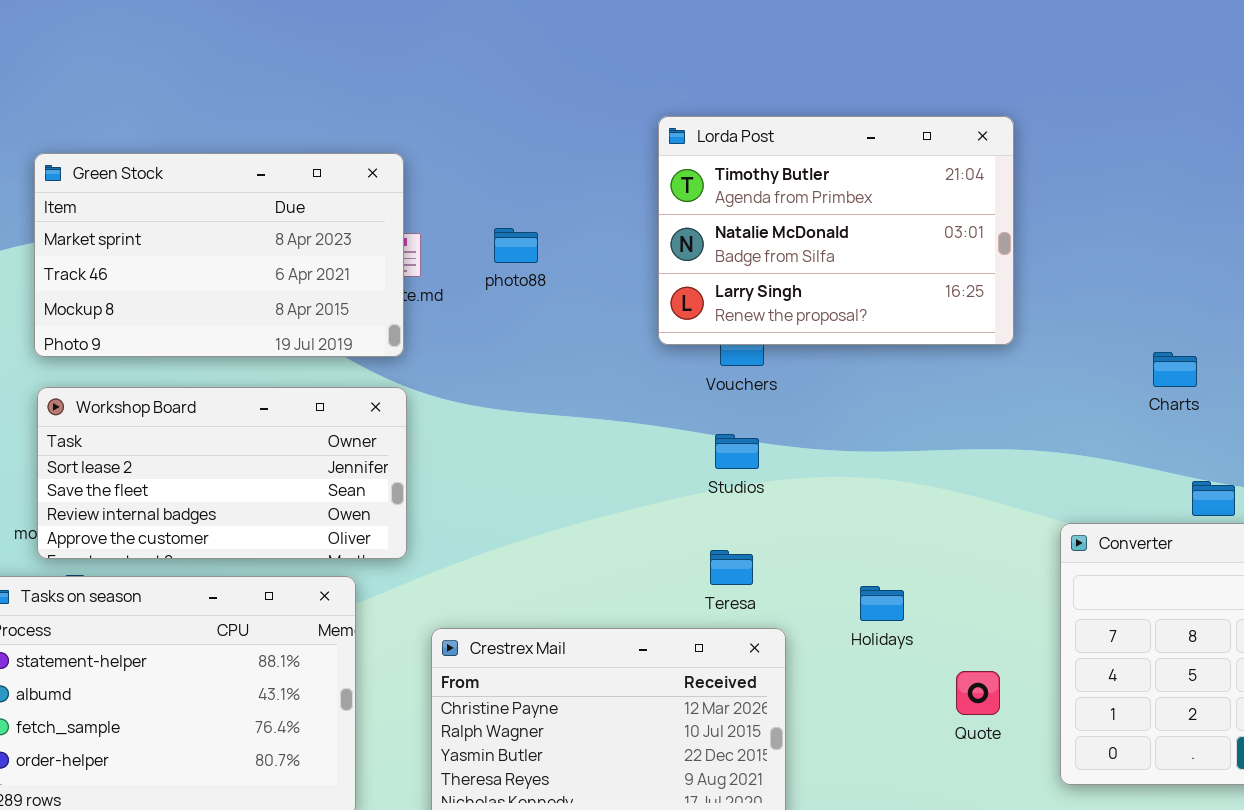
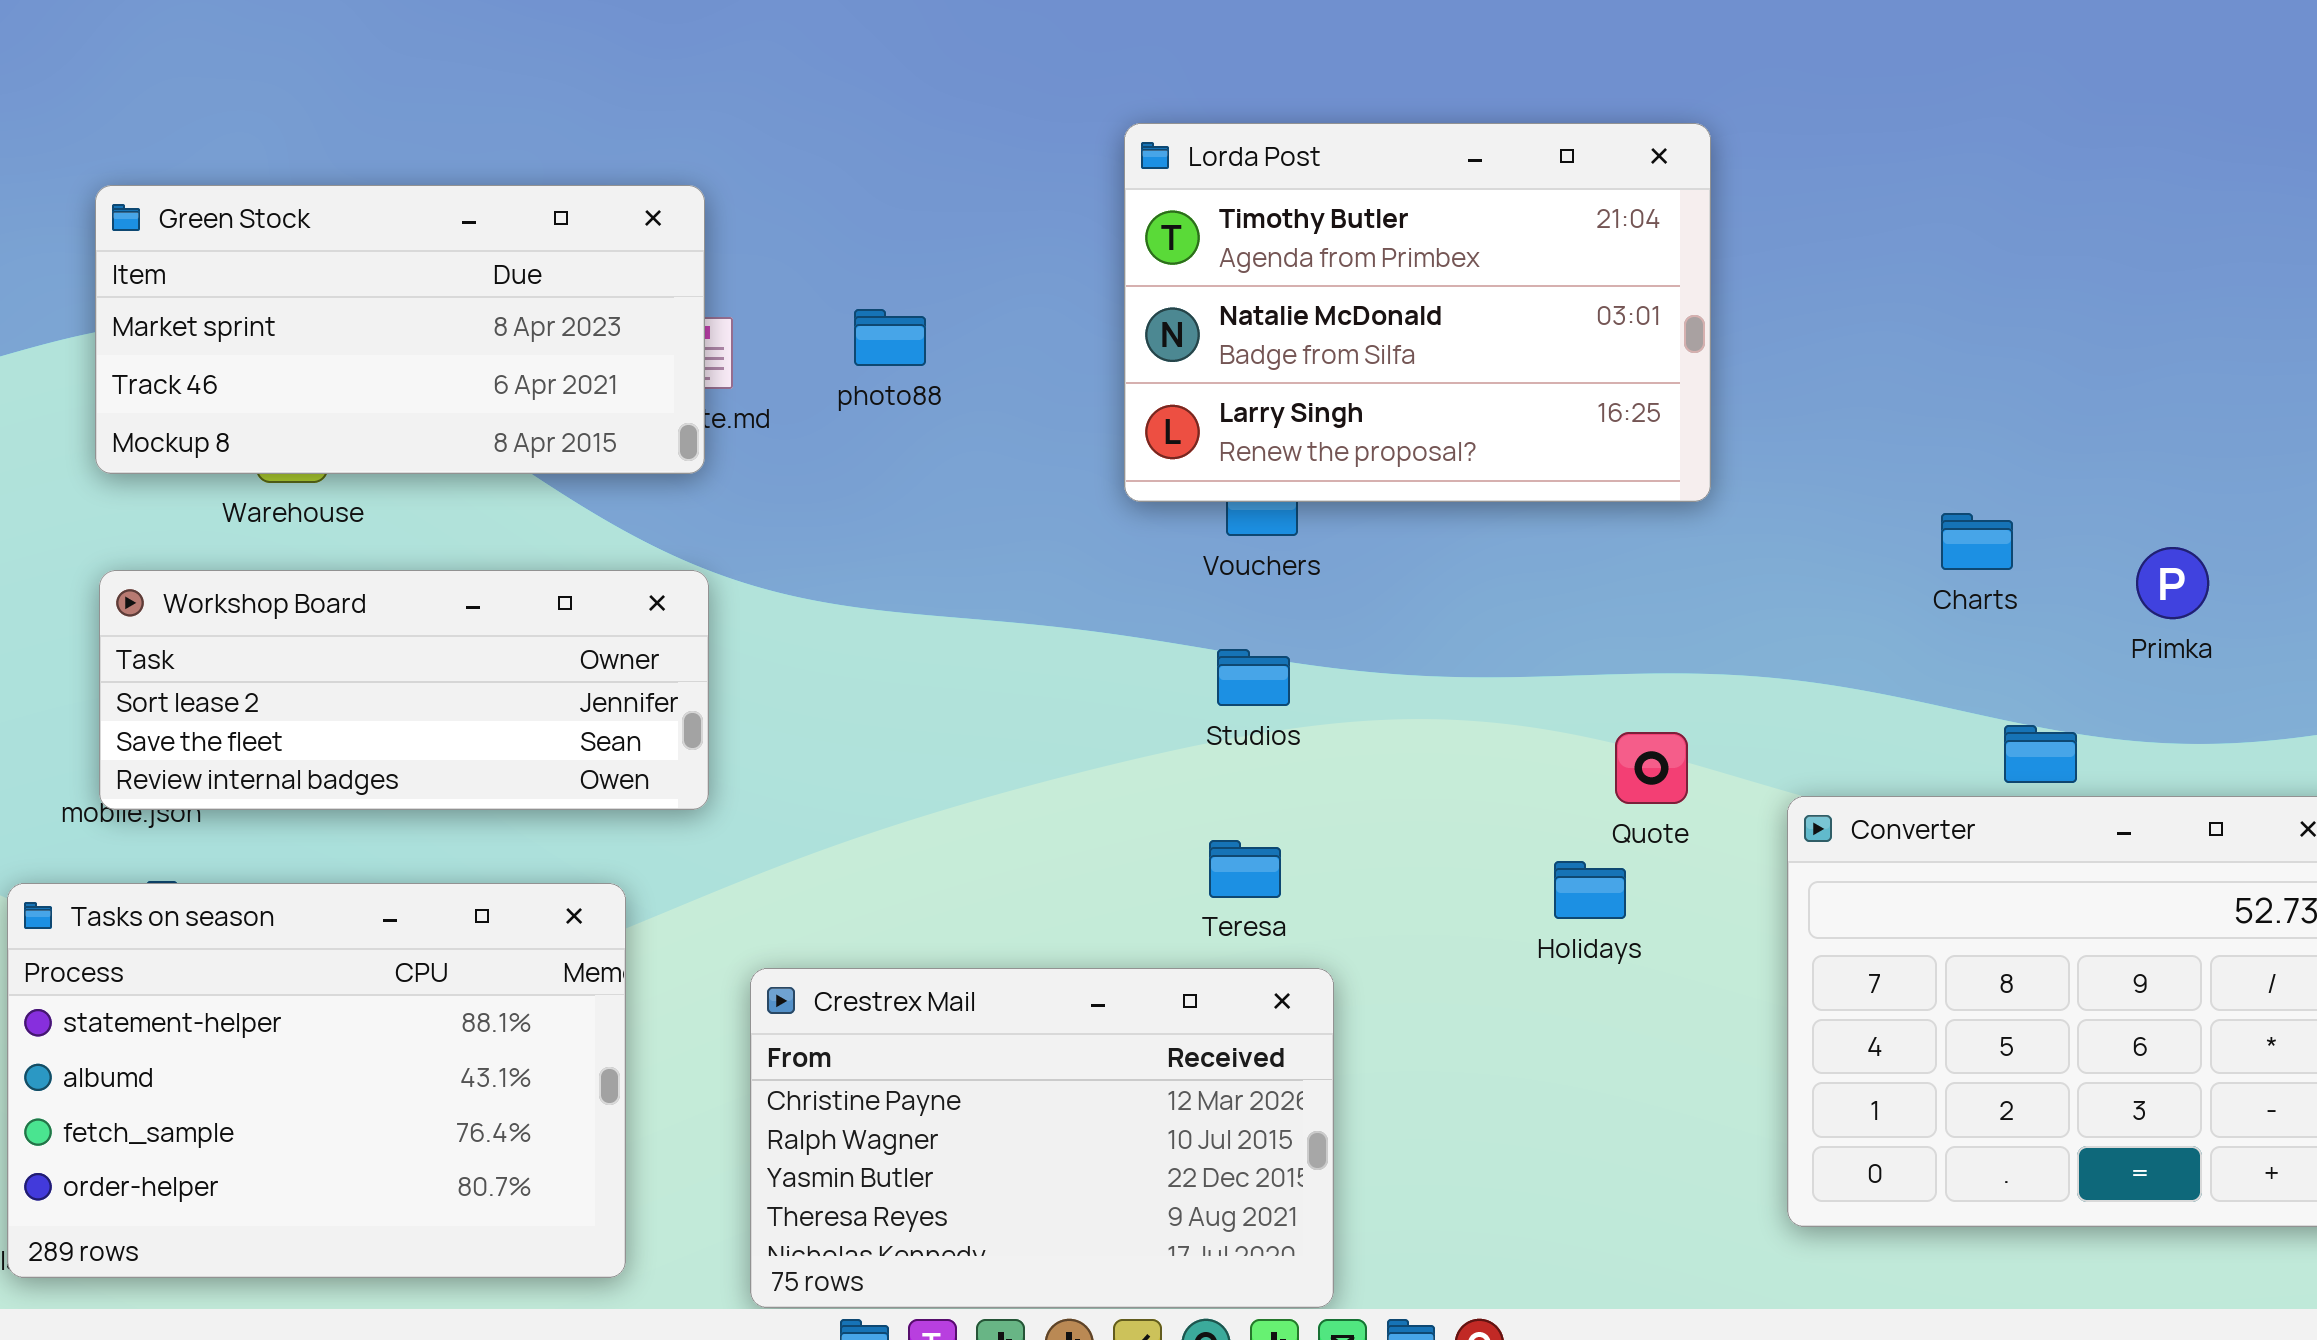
Green Stock: [34,153,404,357] -> [95,185,705,474], resized
Workshop Board: [37,387,407,559] -> [99,570,709,810], resized
Holidays: [860,586,904,621] -> [1554,861,1626,919], moved
Quote: [956,671,1000,715] -> [1615,732,1688,804], moved

